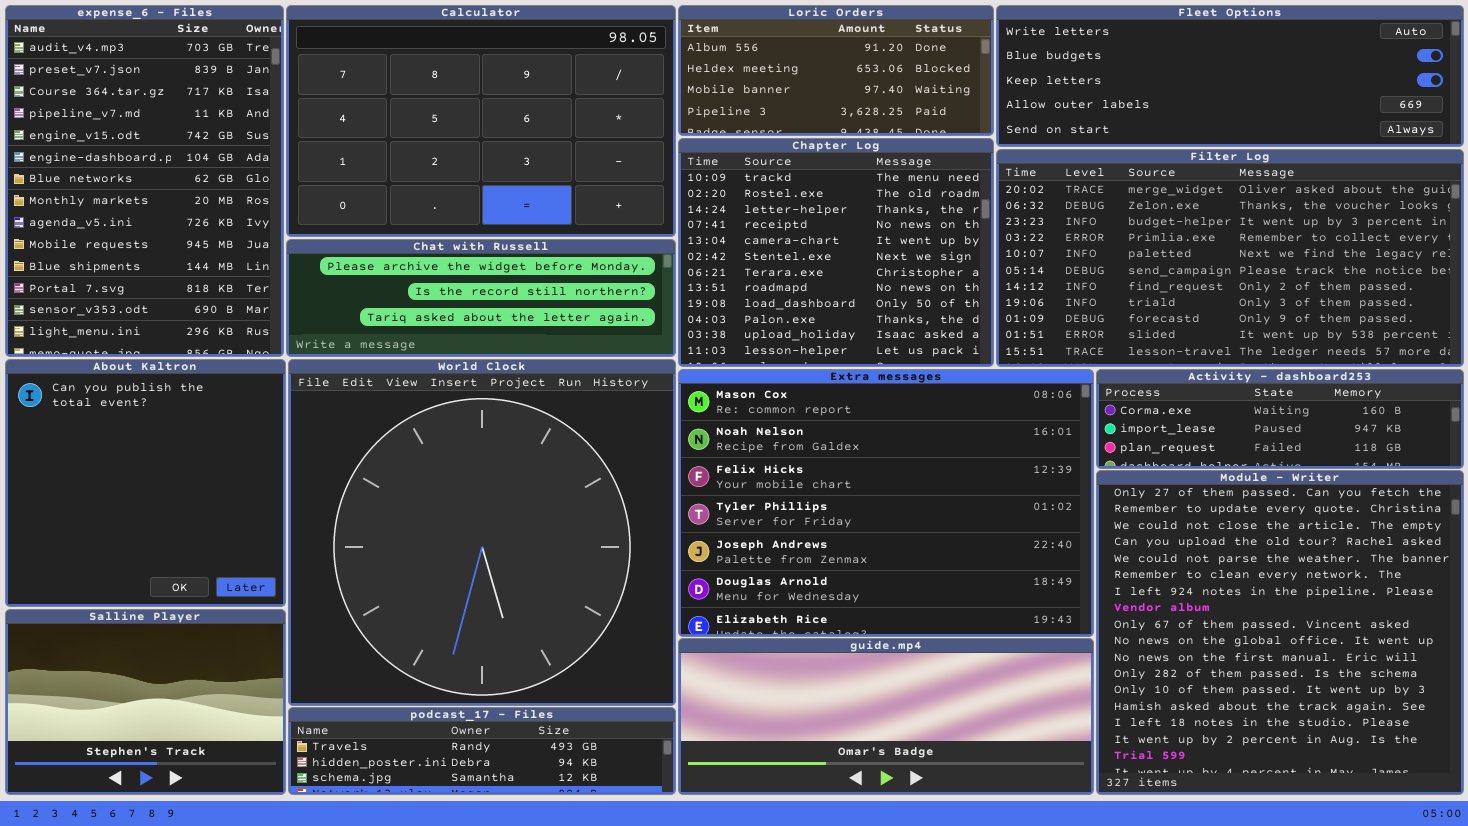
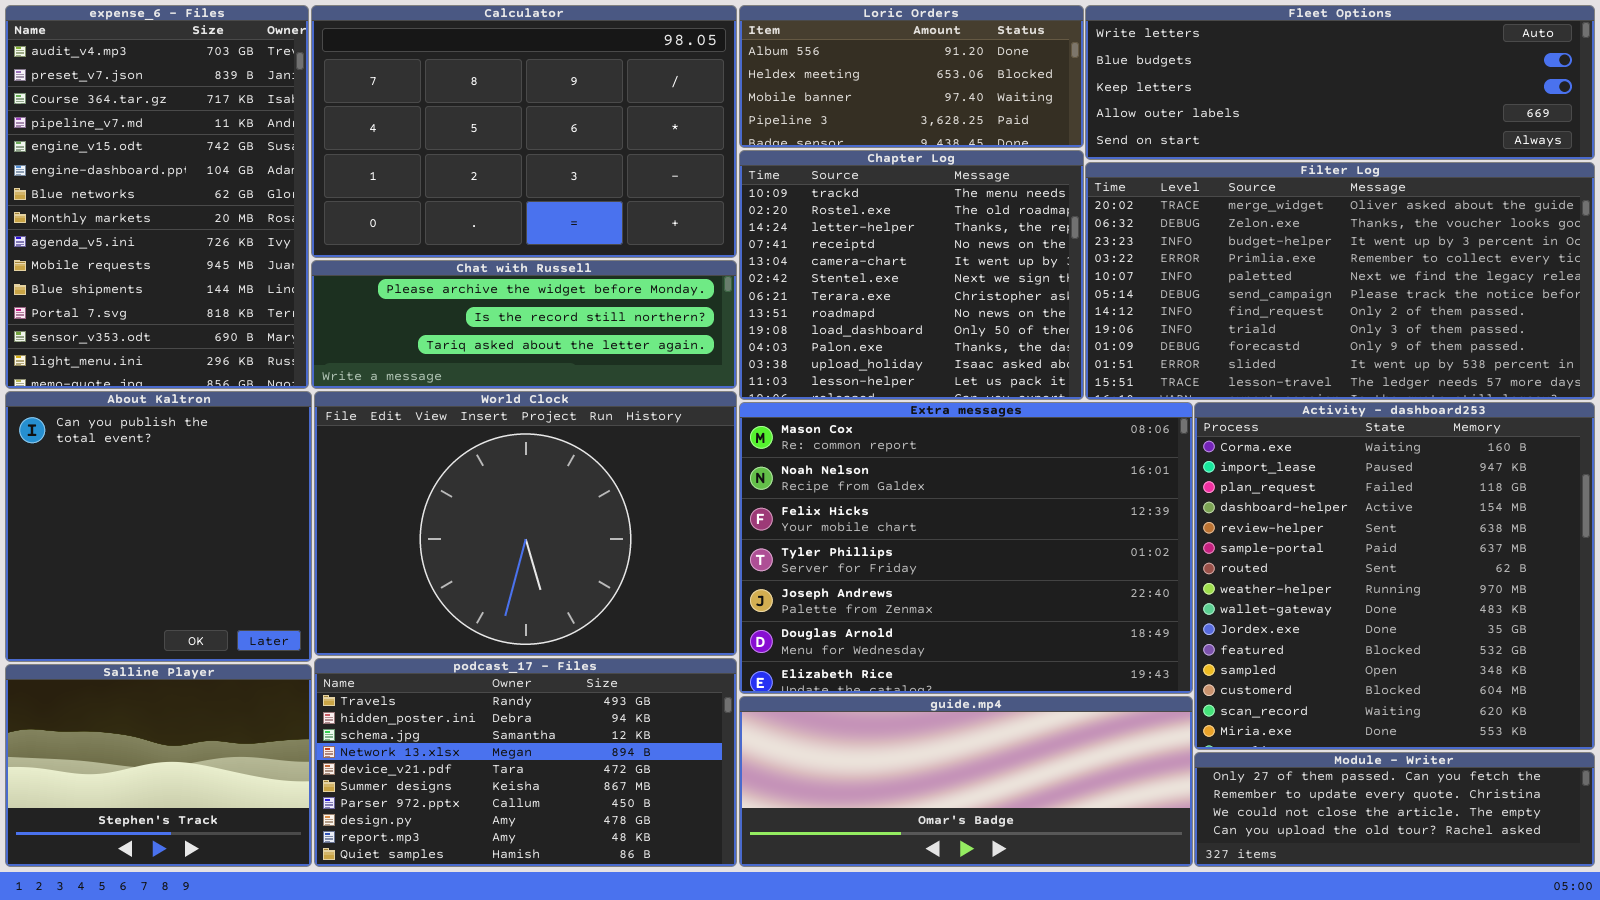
World Clock: [288,359,676,706] -> [314,391,737,656], resized
Activity - dashboard253: [1096,369,1464,469] -> [1194,402,1595,750], resized
Module - Writer: [1096,470,1464,795] -> [1194,752,1595,867], resized
podcast_17 - Files: [288,707,676,795] -> [314,658,737,867], resized

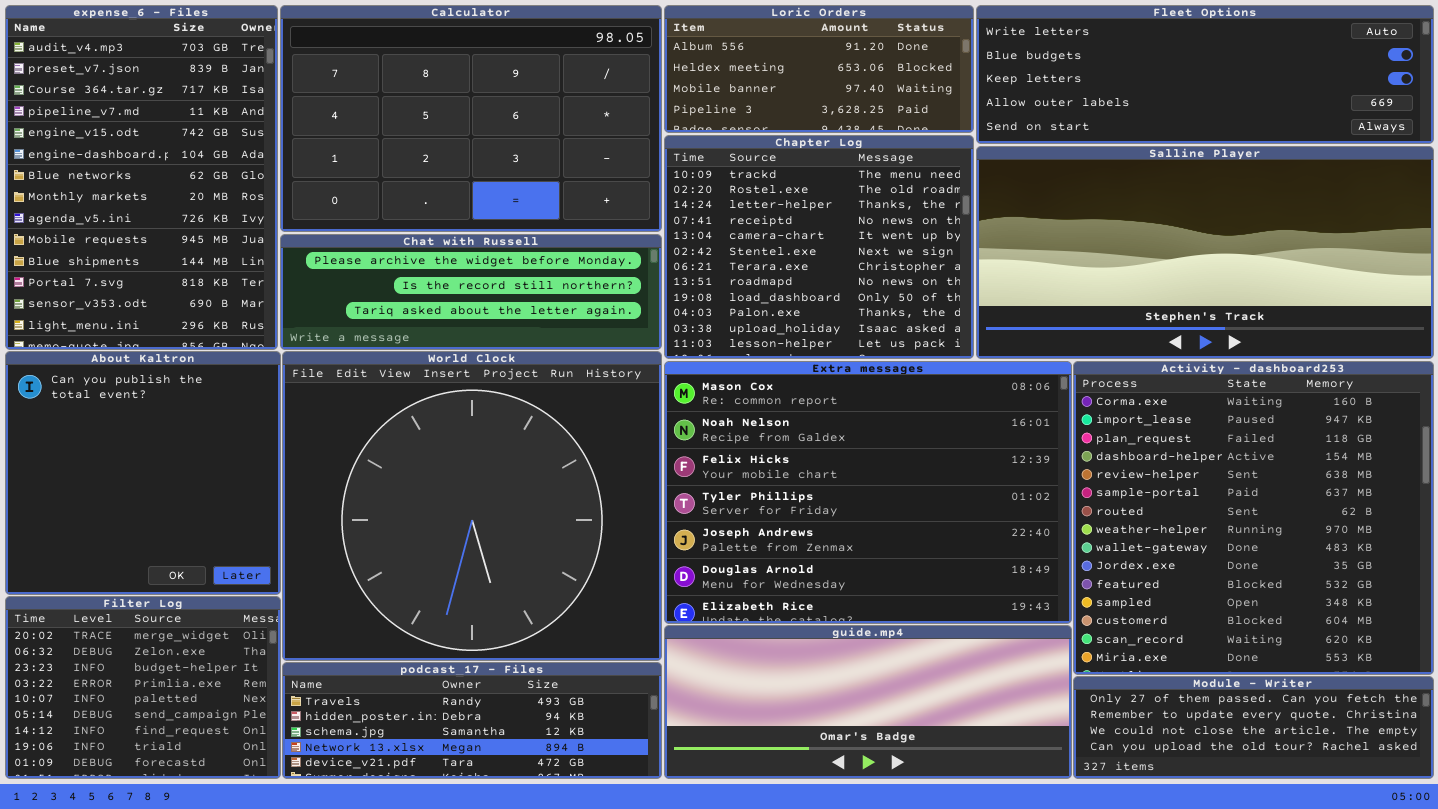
Filter Log: [1085,162,1595,400] -> [5,596,281,779], moved, resized
World Clock: [314,391,737,656] -> [282,351,662,661], resized
podcast_17 - Files: [314,658,737,867] -> [282,662,662,779], resized
Salline Player: [5,664,312,867] -> [976,146,1434,359], moved, resized

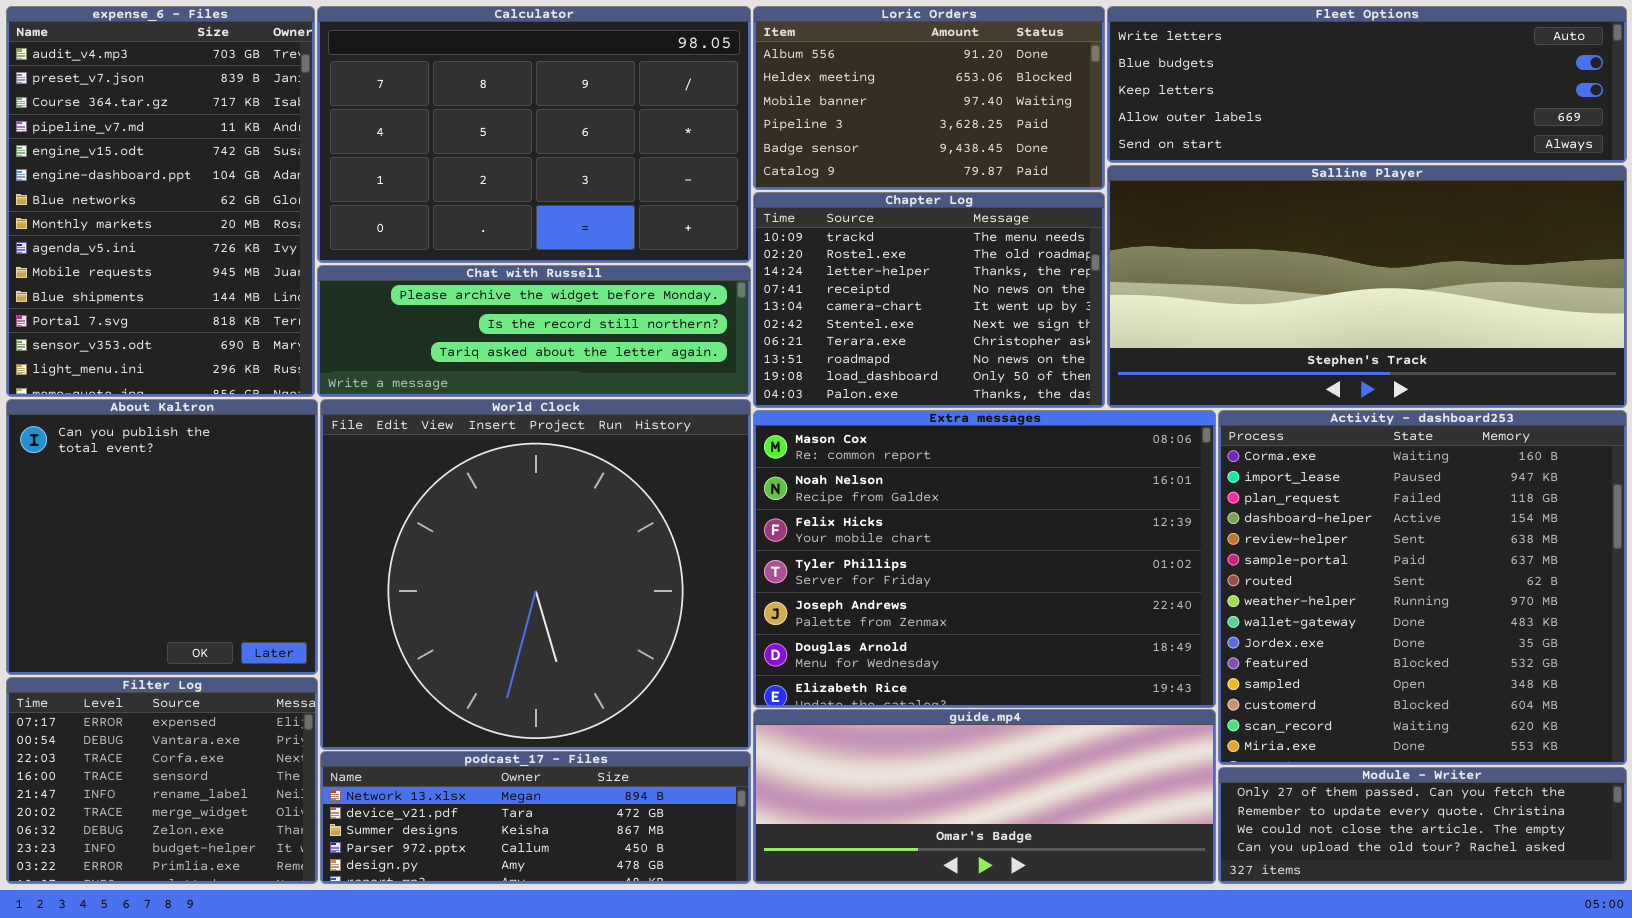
Loric Orders: [664,5,974,133] -> [753,6,1105,190], resized
Chapter Log: [664,135,974,359] -> [753,192,1105,408], resized
Filter Log: [5,596,281,779] -> [6,677,318,884], scrolled up 5 rows
podcast_17 - Files: [282,662,662,779] -> [320,751,751,884], scrolled down 3 rows

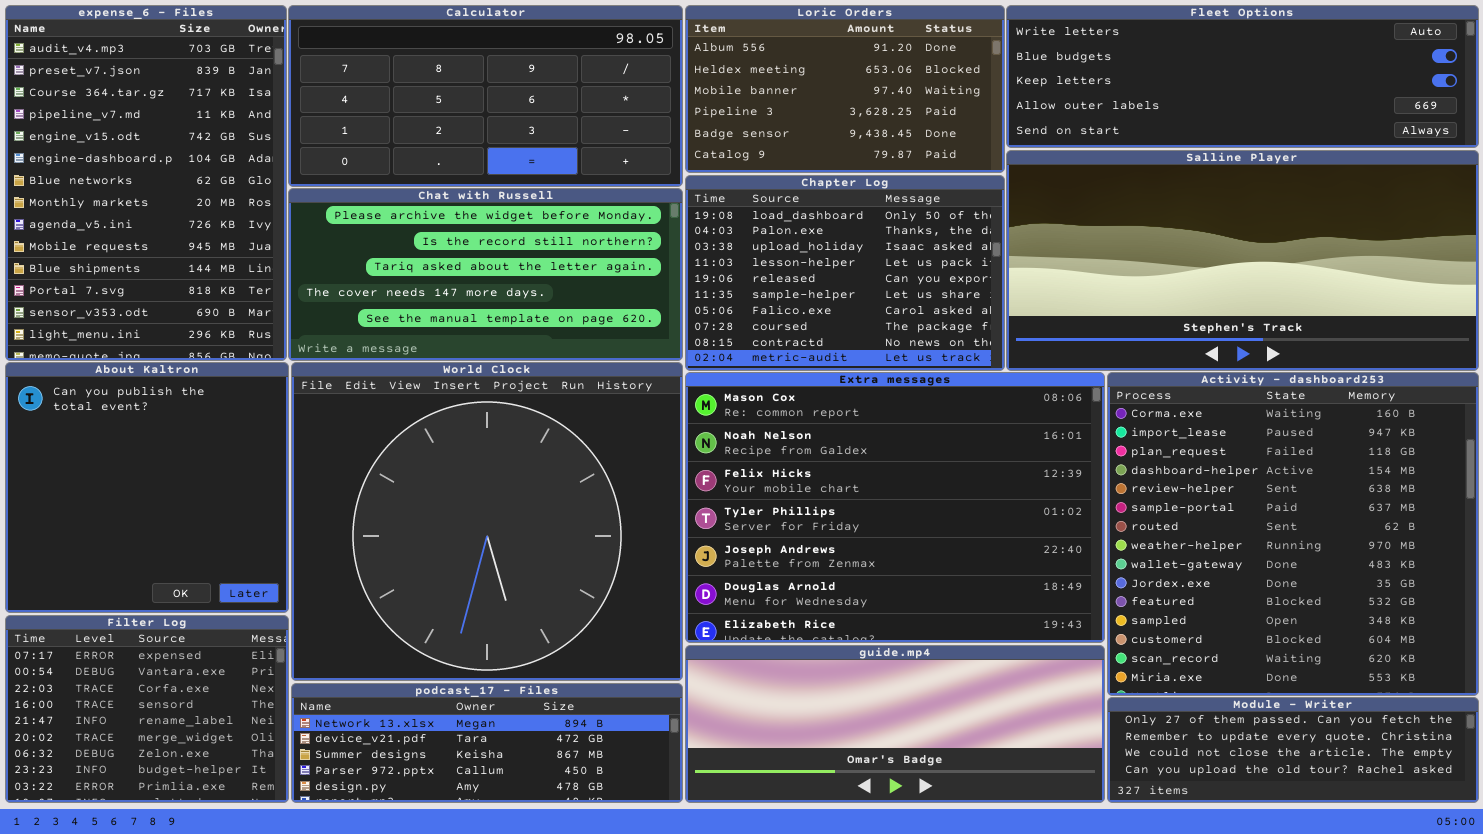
Calculator: [317,6,751,263] -> [288,5,683,187], resized
Chapter Log: [753,192,1105,408] -> [685,175,1005,371], scrolled down 8 rows
Chat with Russell: [317,265,751,397] -> [288,188,683,361], resized

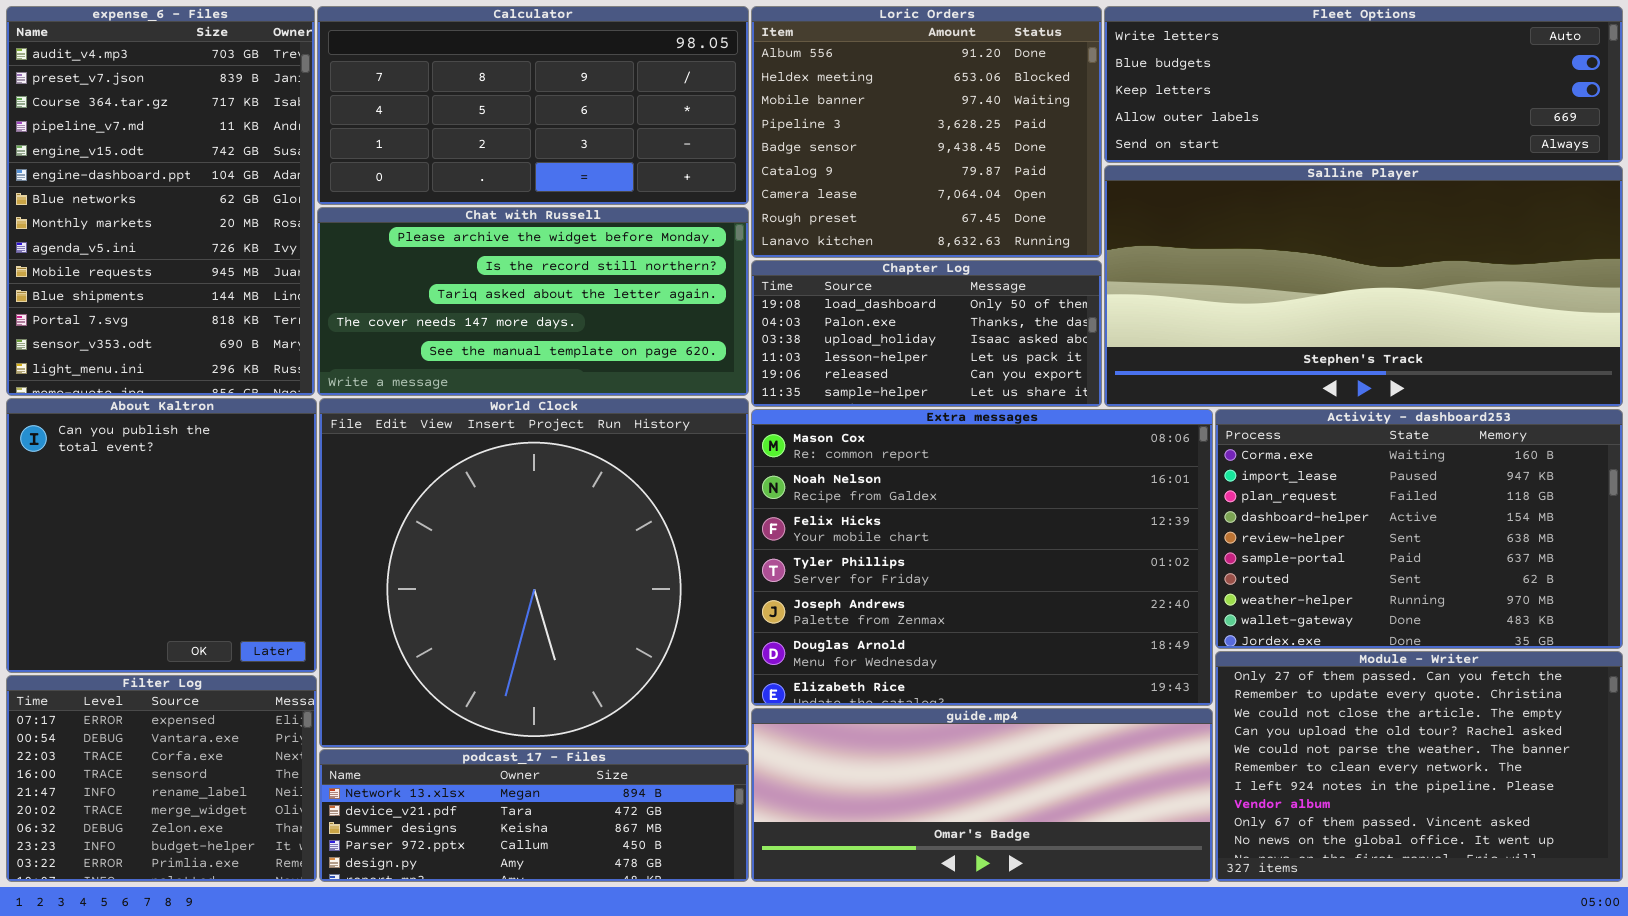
Loric Orders: [685,5,1005,173] -> [751,6,1102,258], resized
Chapter Log: [685,175,1005,371] -> [751,260,1102,407], resized
Activity - dashboard253: [1107,372,1479,696] -> [1215,409,1623,649], resized
Module - Writer: [1107,697,1479,803] -> [1215,651,1623,882], resized

